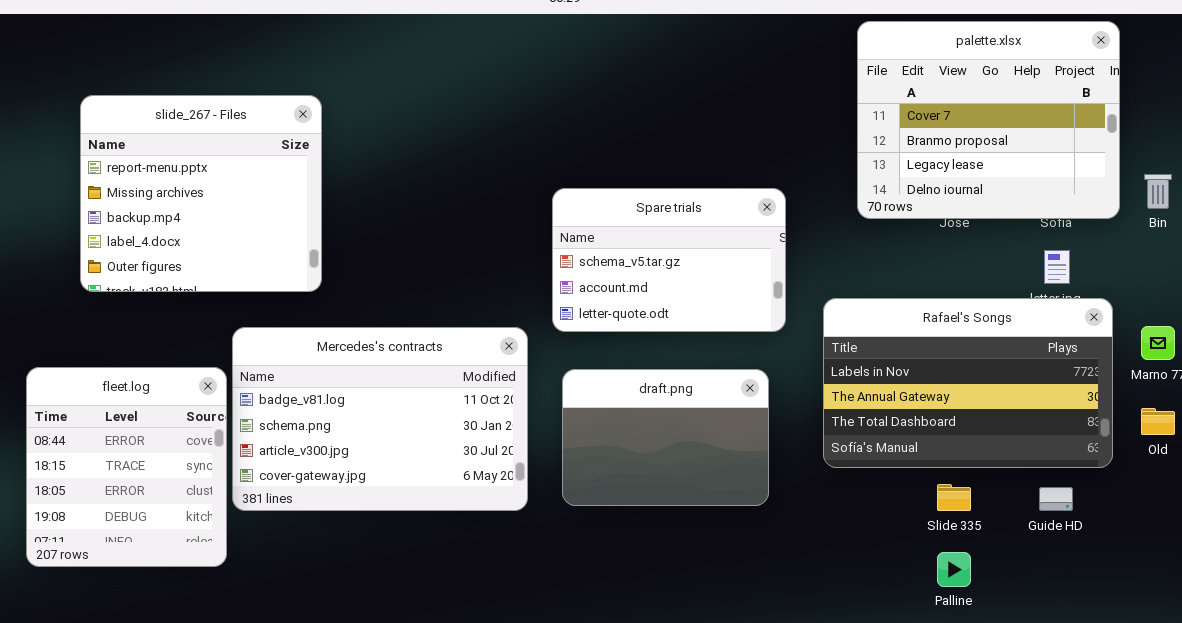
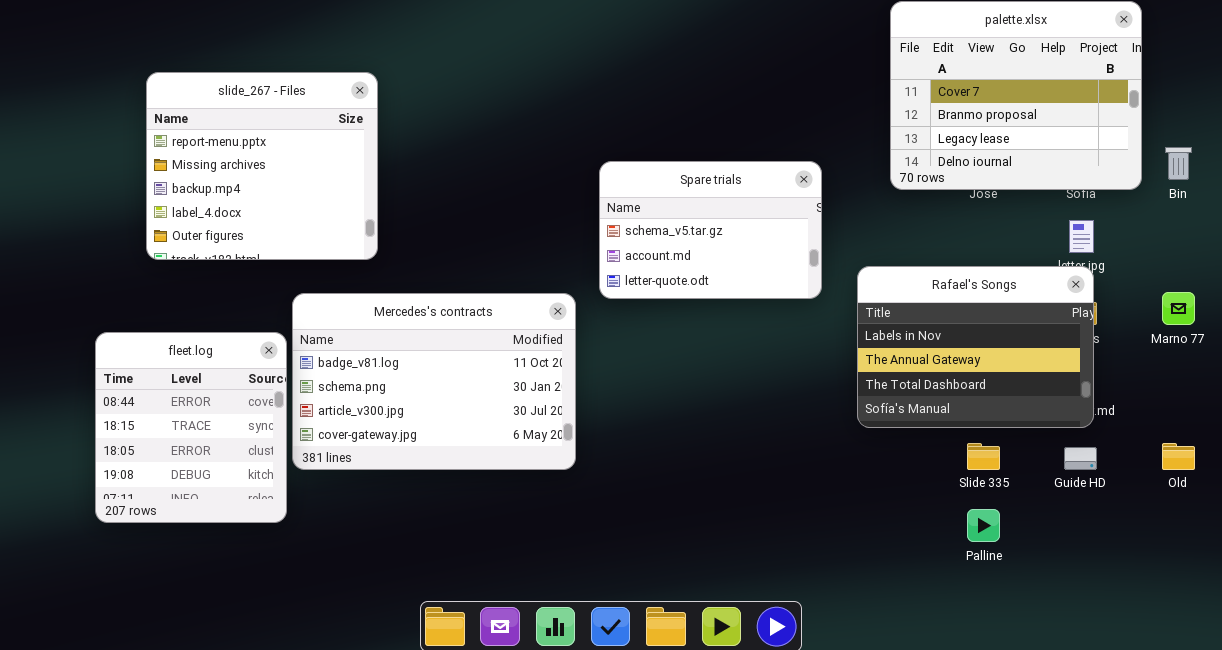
Rafael's Songs: [823,298,1113,468] -> [857,266,1094,428], resized
draft.png: [562,369,769,506] -> none, closed
Old: [1141,408,1175,435] -> [1162,443,1195,470], moved

